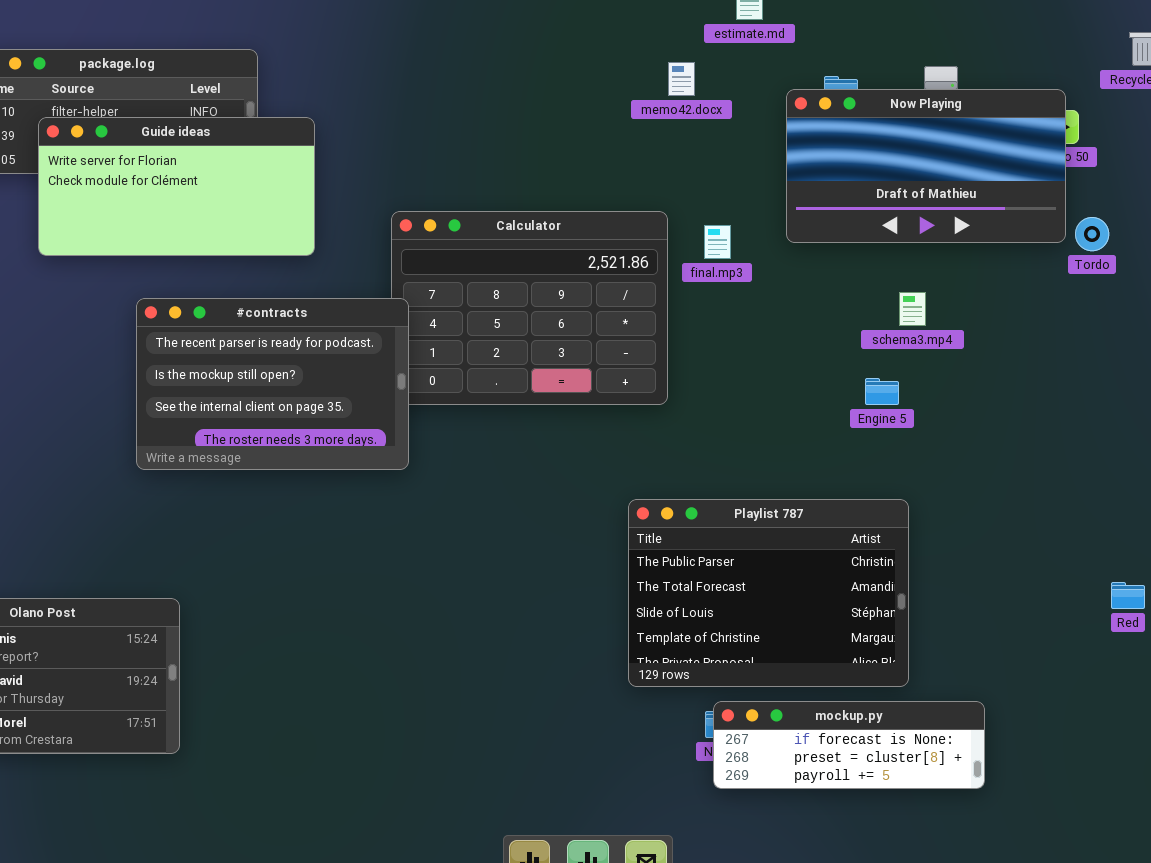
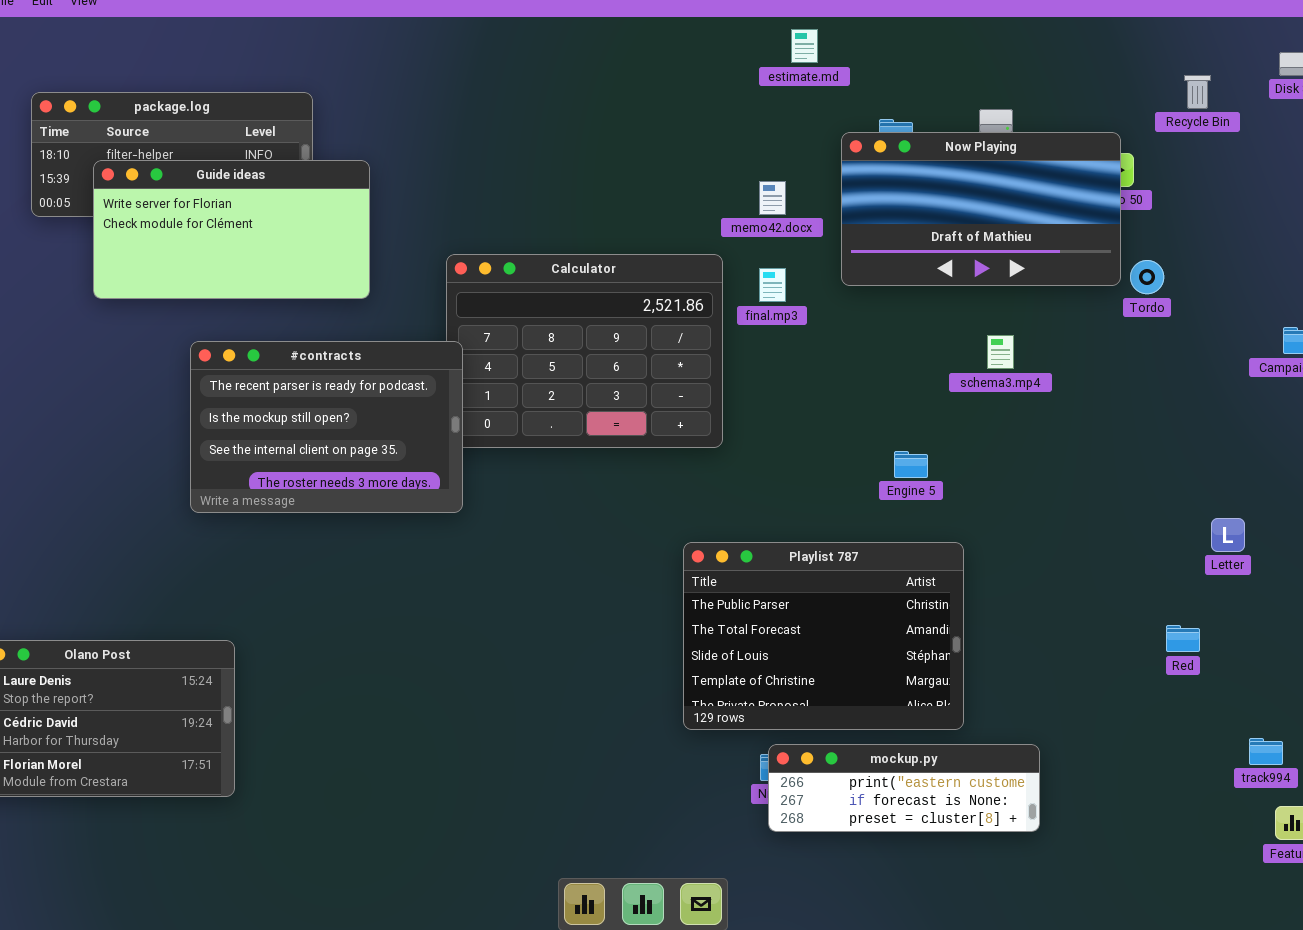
memo42.docx: [668,62,695,96] -> [759,181,786,215], moved
schema3.mp4: [899,292,926,326] -> [987,335,1014,369], moved
Engine 5: [865,378,899,405] -> [894,451,928,478], moved
mockup.py: [713,701,985,789] -> [768,744,1040,832], scrolled up 1 row

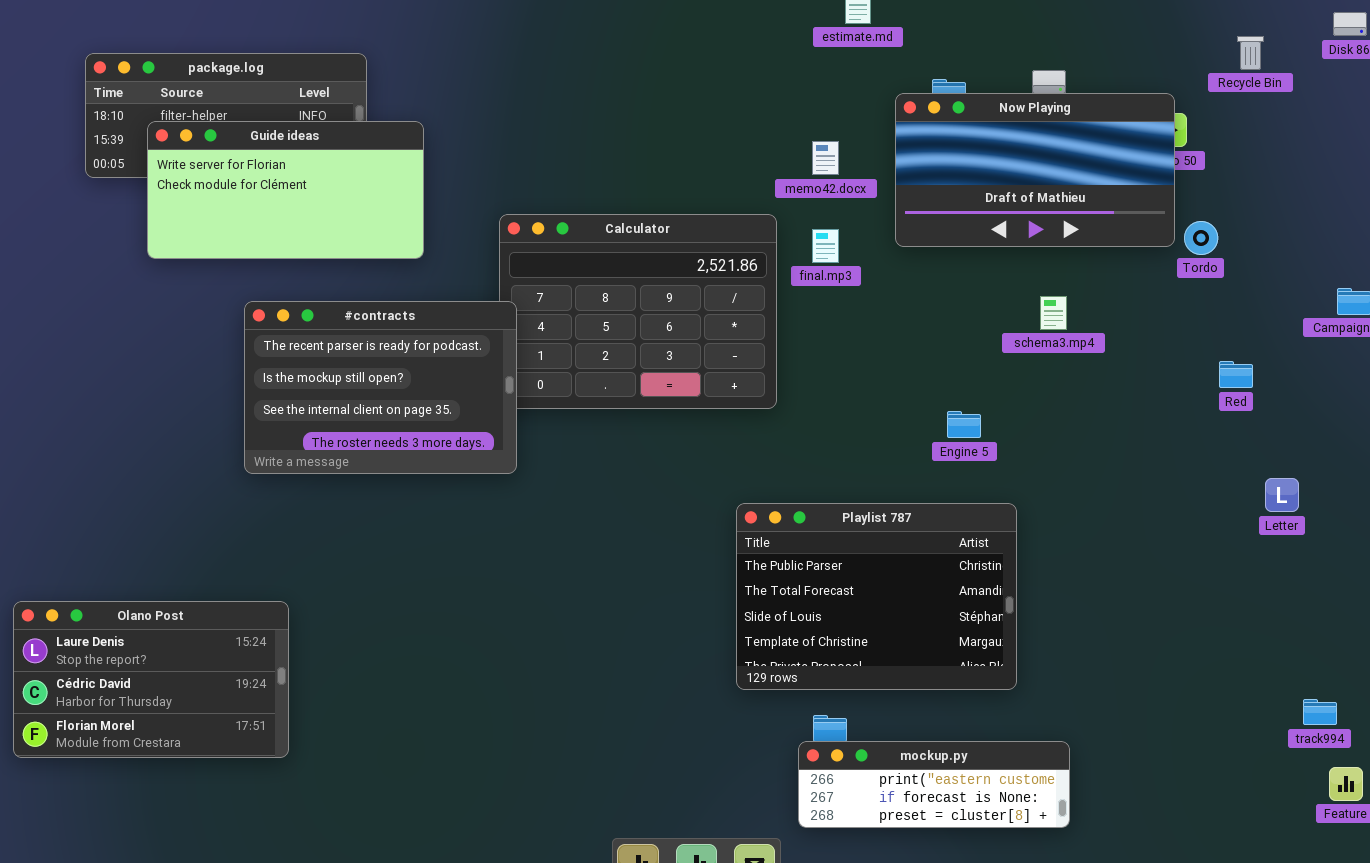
Red: [1166,625,1200,652] -> [1219,361,1253,388], moved
mockup.py: [768,744,1040,832] -> [798,741,1070,828], moved

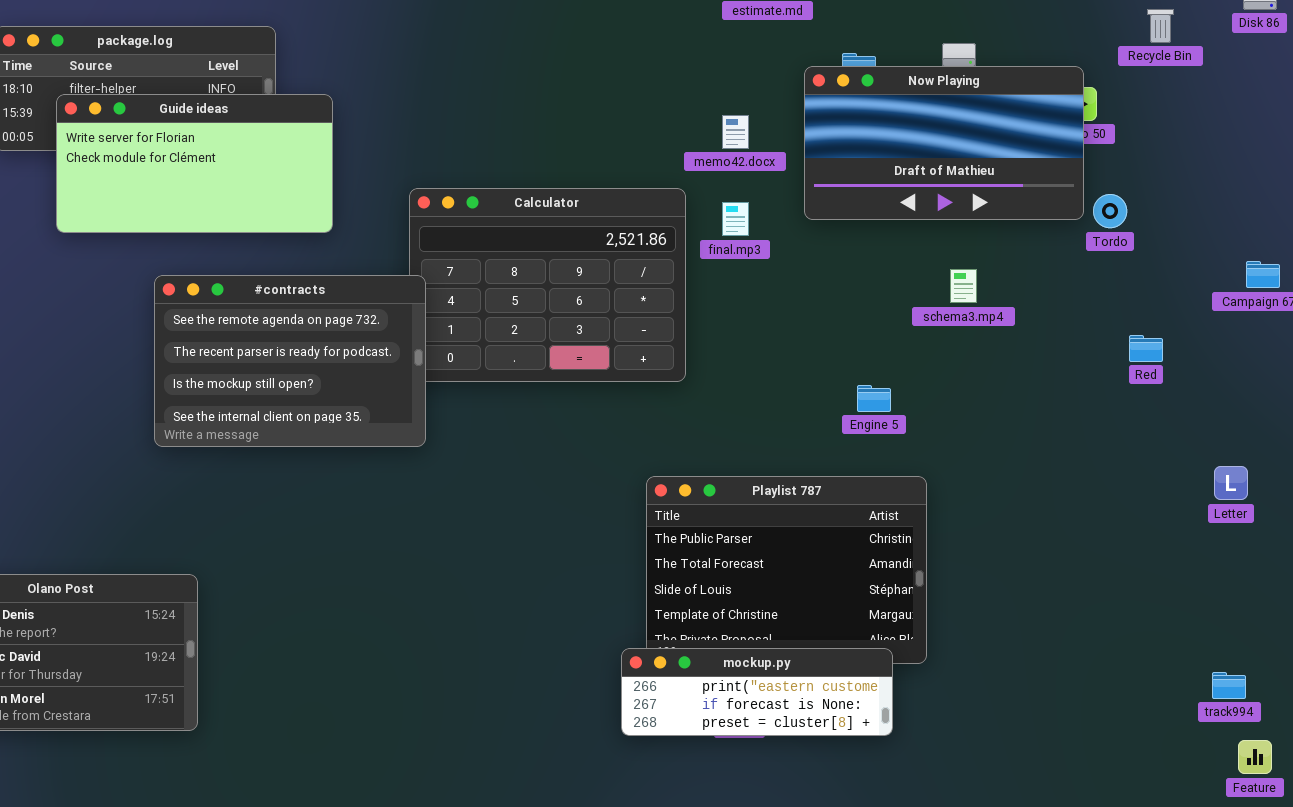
#contracts: [244,301,517,474] -> [154,275,426,447], scrolled up 1 row
Letter: [1265,478,1299,512] -> [1214,466,1248,500], moved
mockup.py: [798,741,1070,828] -> [621,648,893,736], moved

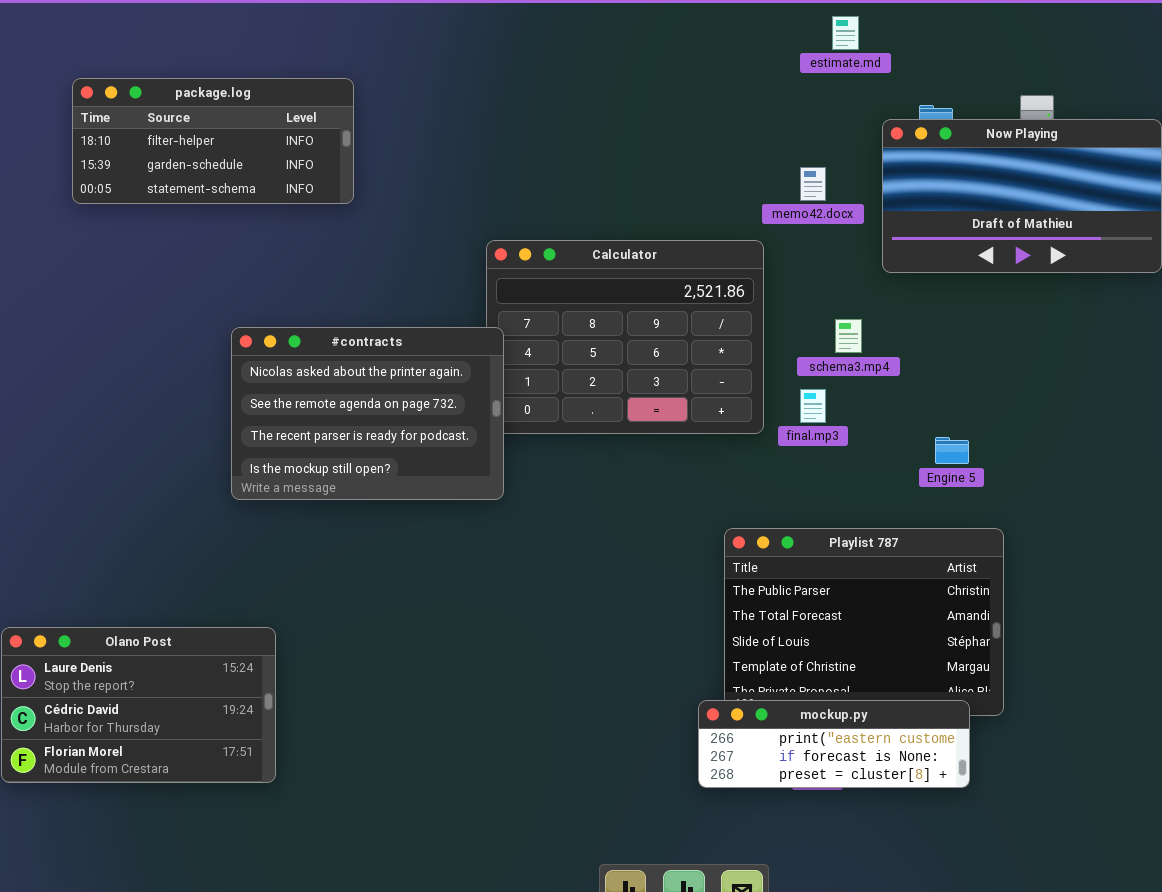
Guide ideas: [56,94,333,233] -> none, closed
final.mp3: [722,202,749,236] -> [800,389,826,423], moved
schema3.mp4: [950,269,977,303] -> [835,319,862,353], moved
#contracts: [154,275,426,447] -> [231,327,504,500], scrolled up 1 row

